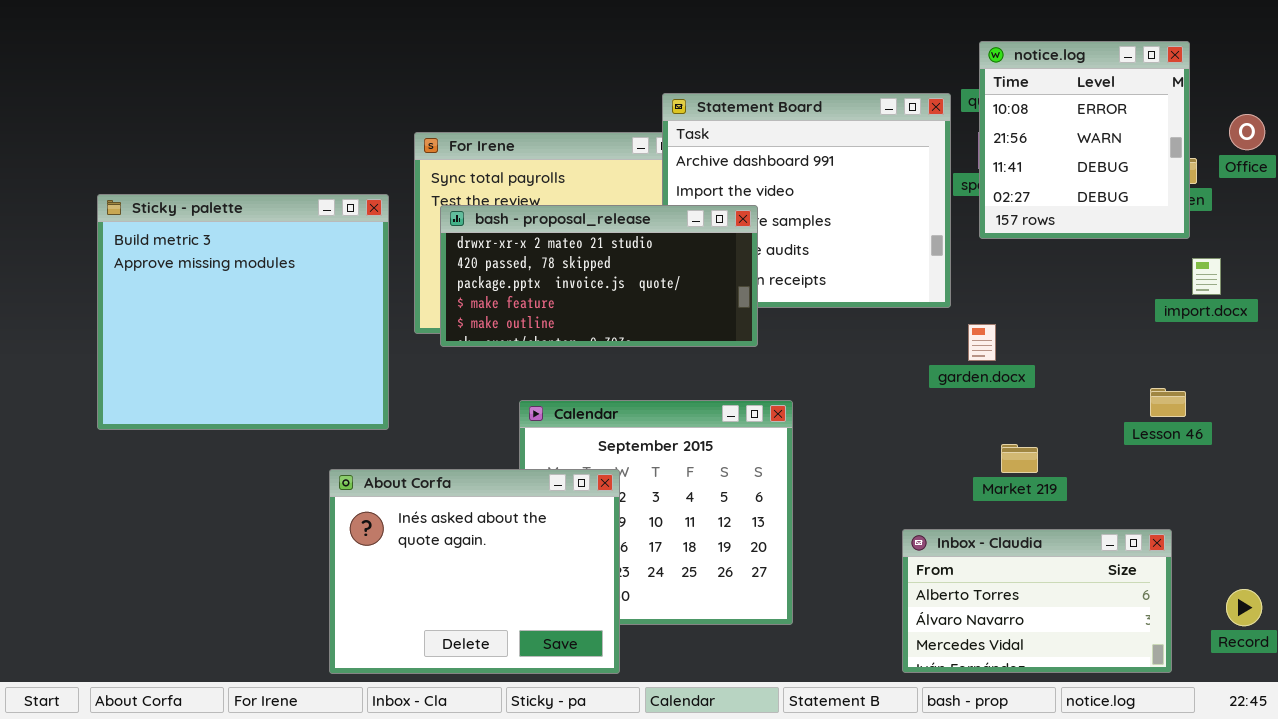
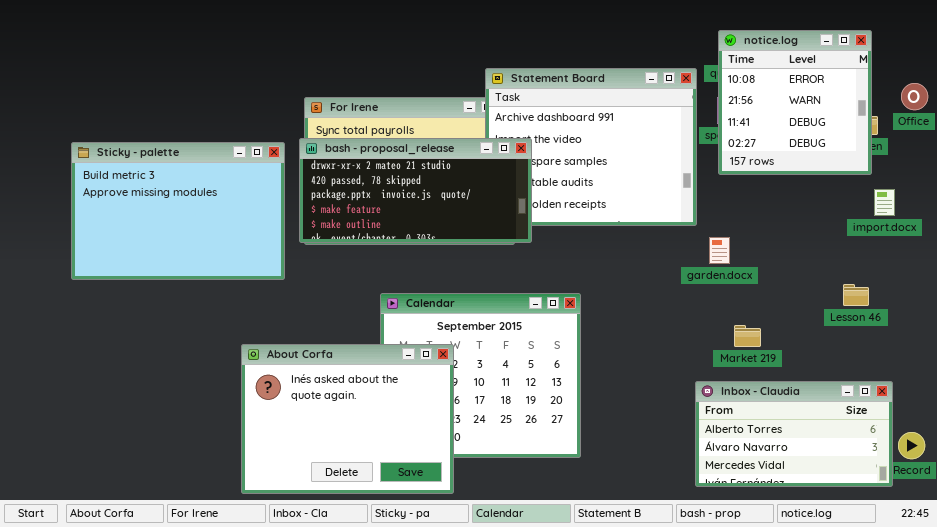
Sticky - palette: [97,194,389,430] -> [71,142,285,280], resized
bash - proposal_release: [440,205,758,347] -> [299,138,532,243], moved
Inbox - Claudia: [902,529,1172,673] -> [695,381,893,487], moved

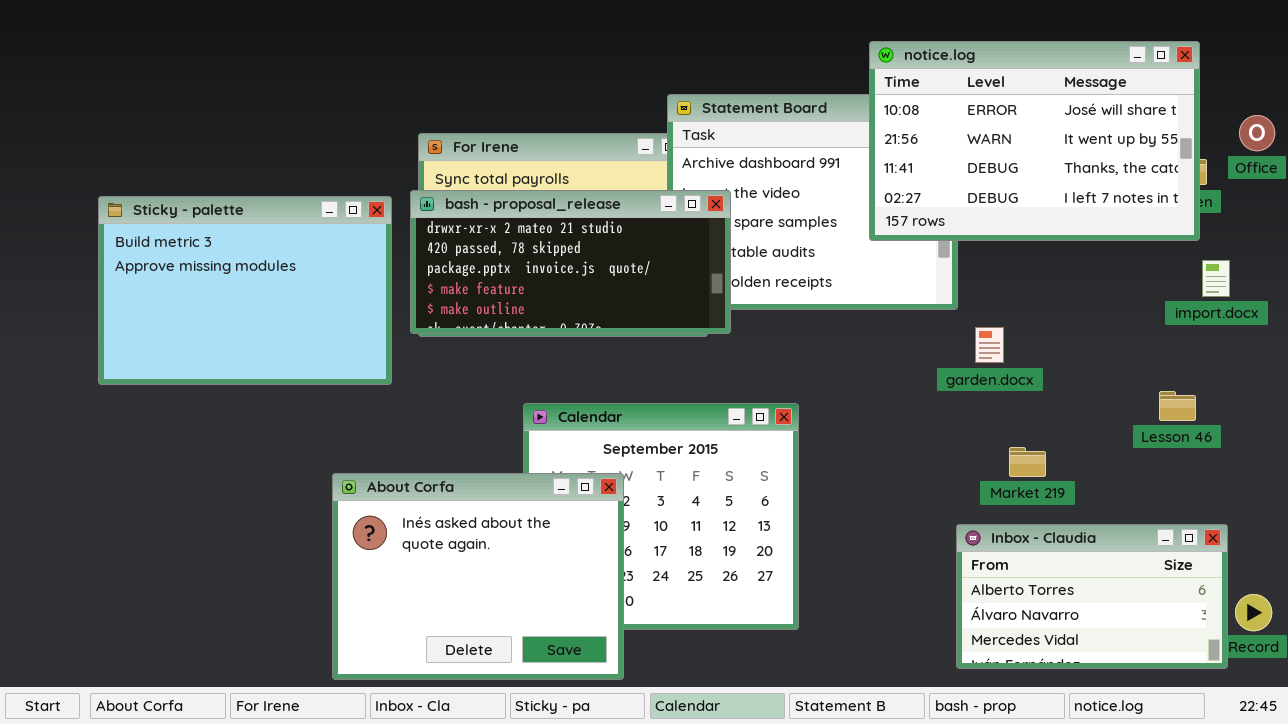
notice.log: [718,30,872,175] -> [869,41,1200,241], resized

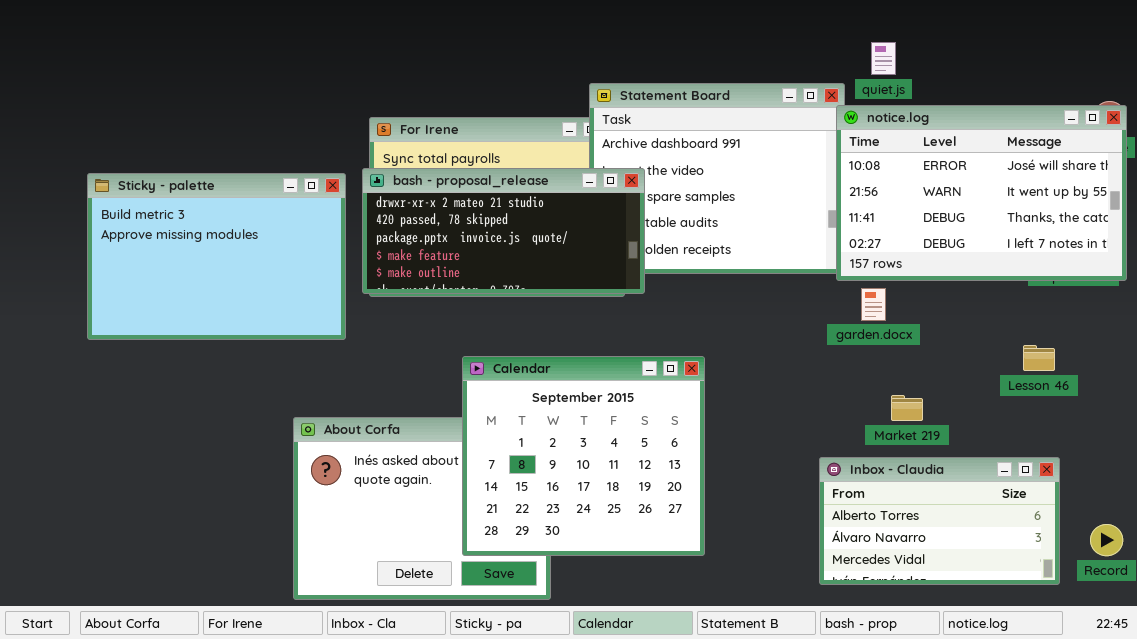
notice.log: [869,41,1200,241] -> [836,105,1127,281], moved
Calendar: [523,403,799,630] -> [462,356,705,556], raised
Inbox - Claudia: [956,524,1228,669] -> [819,457,1060,585], moved

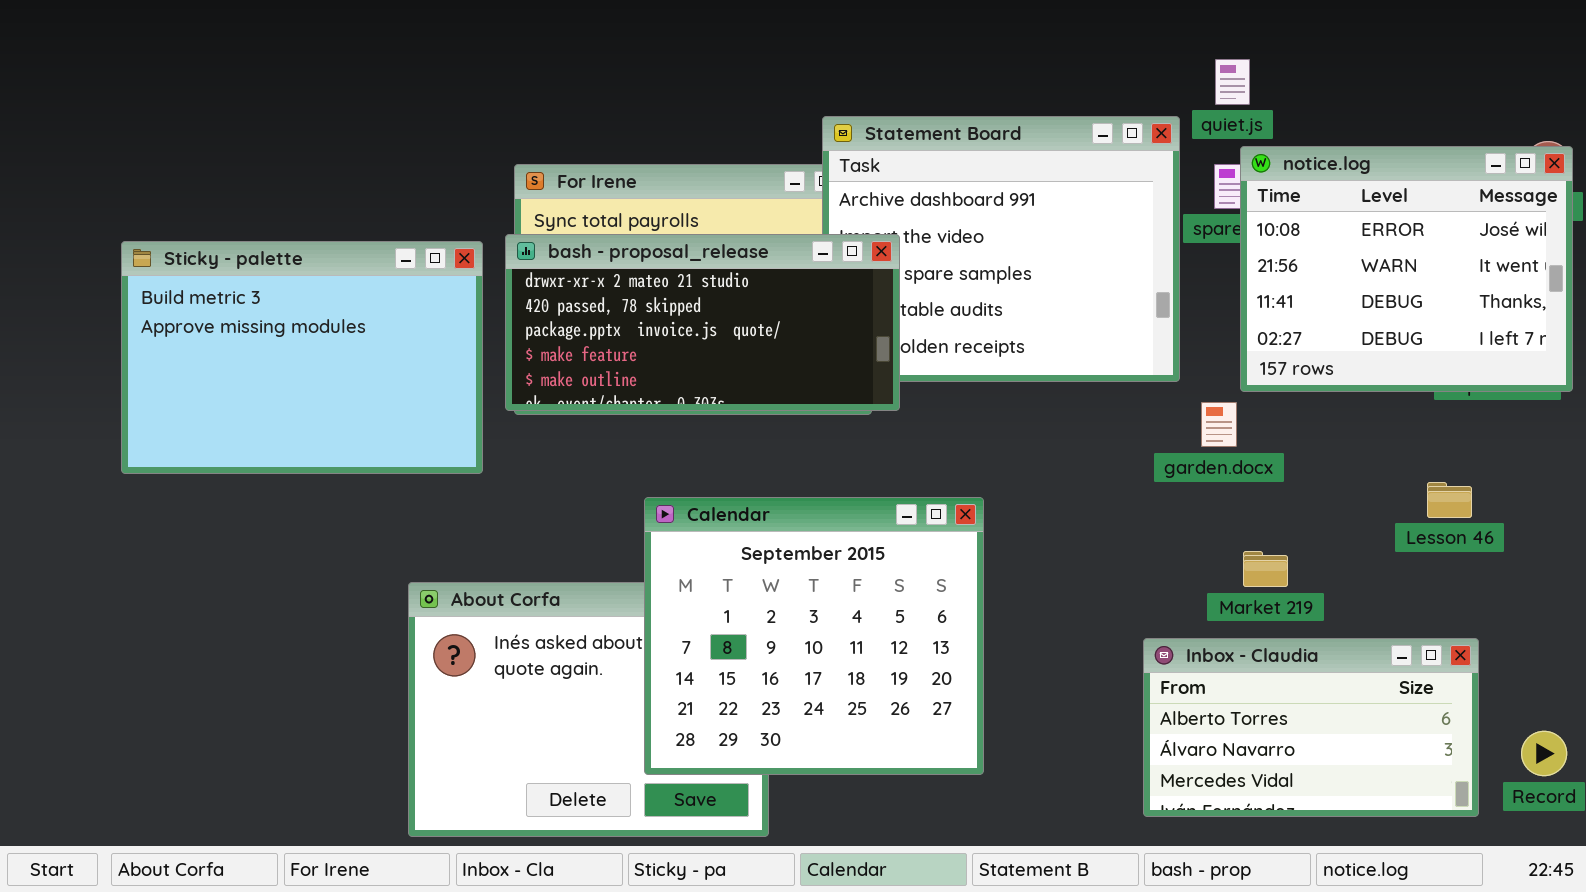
notice.log: [836,105,1127,281] -> [1240,146,1573,392], resized

